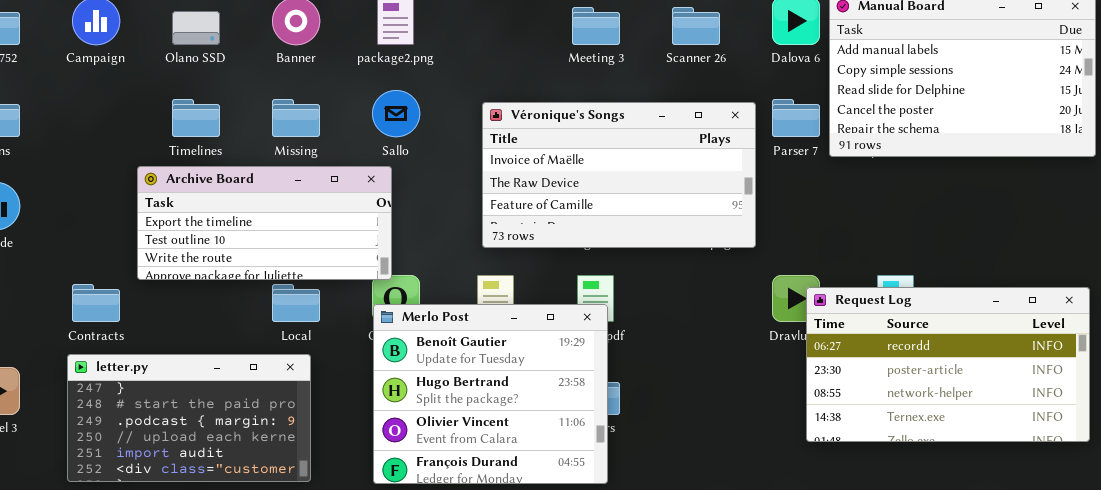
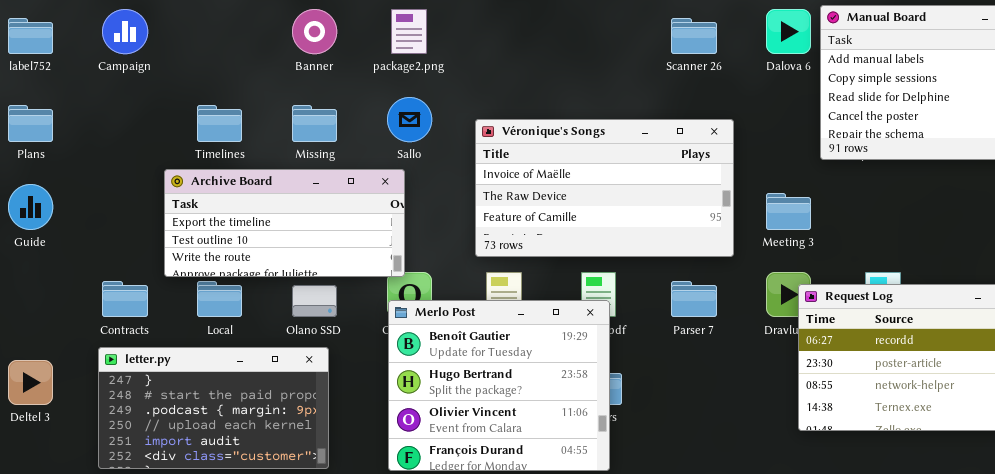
Meeting 3: [572,7,620,45] -> [766,193,811,230], moved
Olano SSD: [172,11,220,45] -> [292,285,337,317], moved
Parser 7: [772,99,820,137] -> [671,281,717,317], moved
Véronique's Songs: [482,102,756,248] -> [475,119,734,257], moved
Local: [272,284,320,322] -> [197,281,242,317], moved

